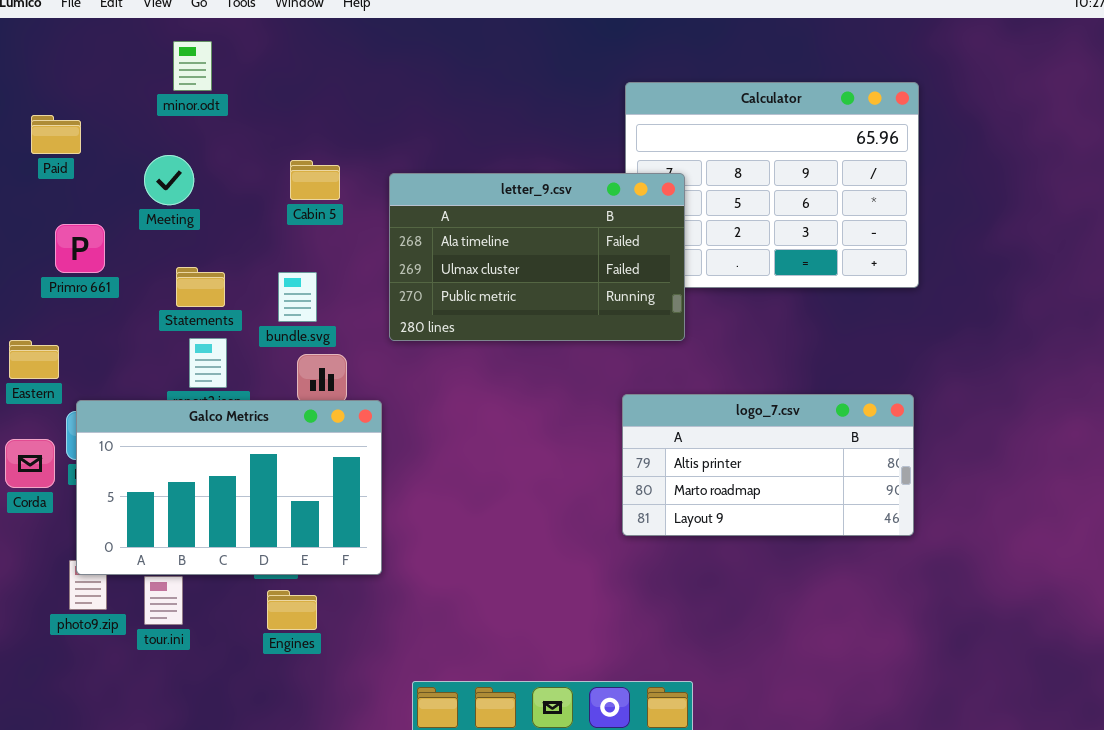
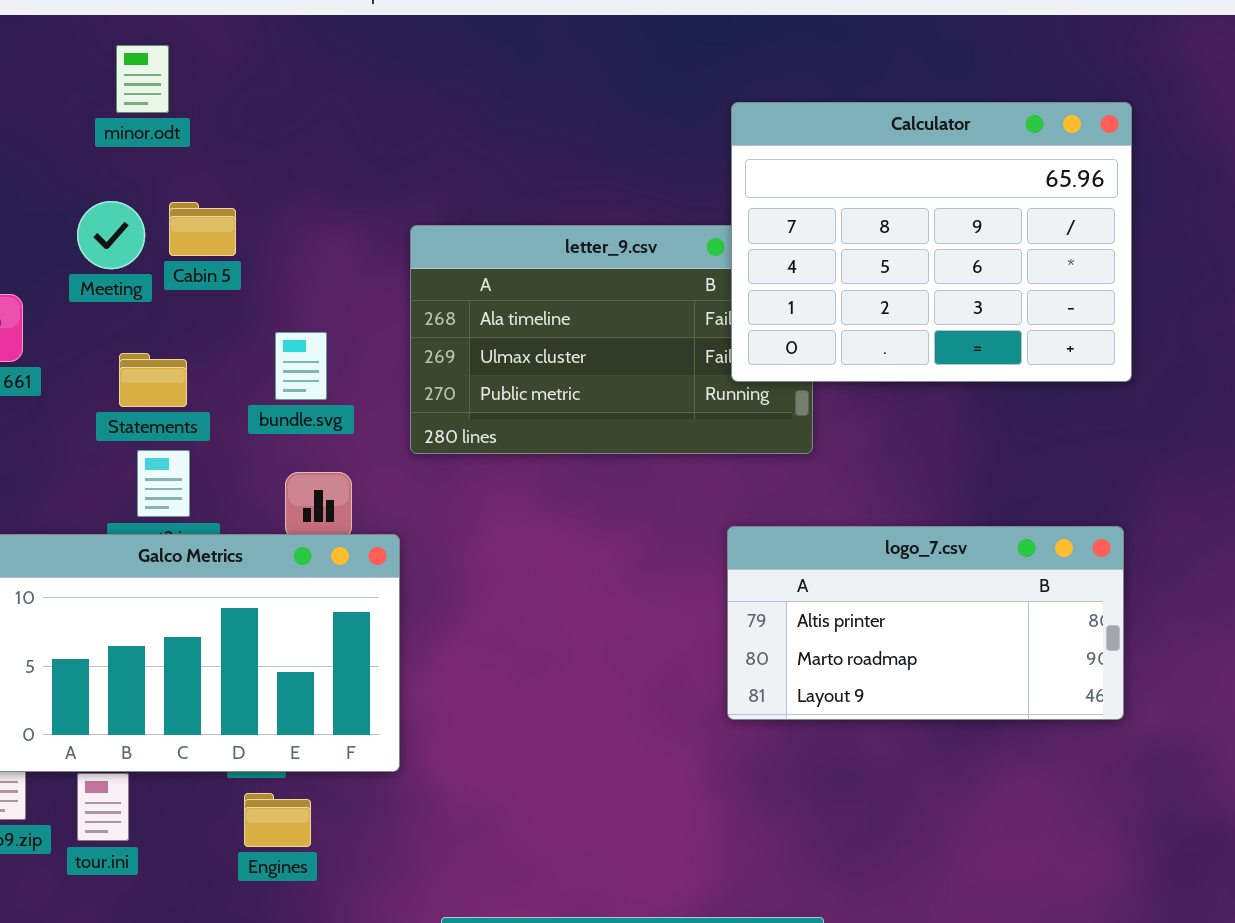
Calculator: [625,82,919,288] -> [731,102,1132,382], raised
Cabin 5: [290,160,340,200] -> [169,202,236,256], moved
bundle.svg: [278,272,317,322] -> [275,332,327,400], moved

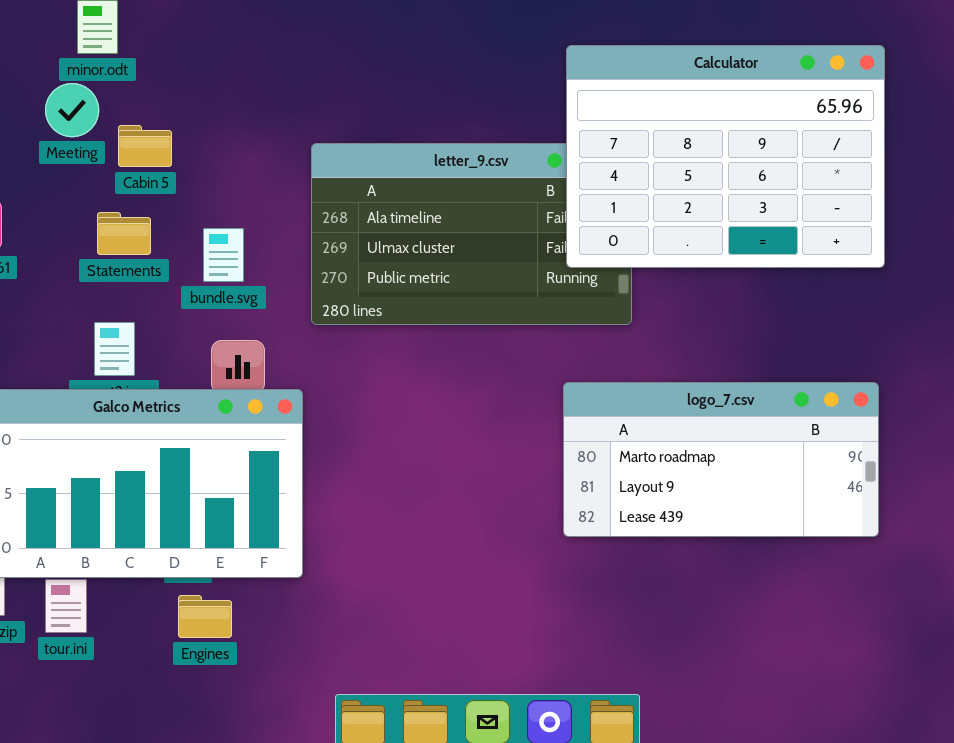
Meeting: [77,201,145,269] -> [45,83,99,137], moved
Statements: [119,353,187,407] -> [97,212,151,255], moved
logo_7.csv: [727,526,1124,720] -> [563,382,879,537], scrolled down 1 row

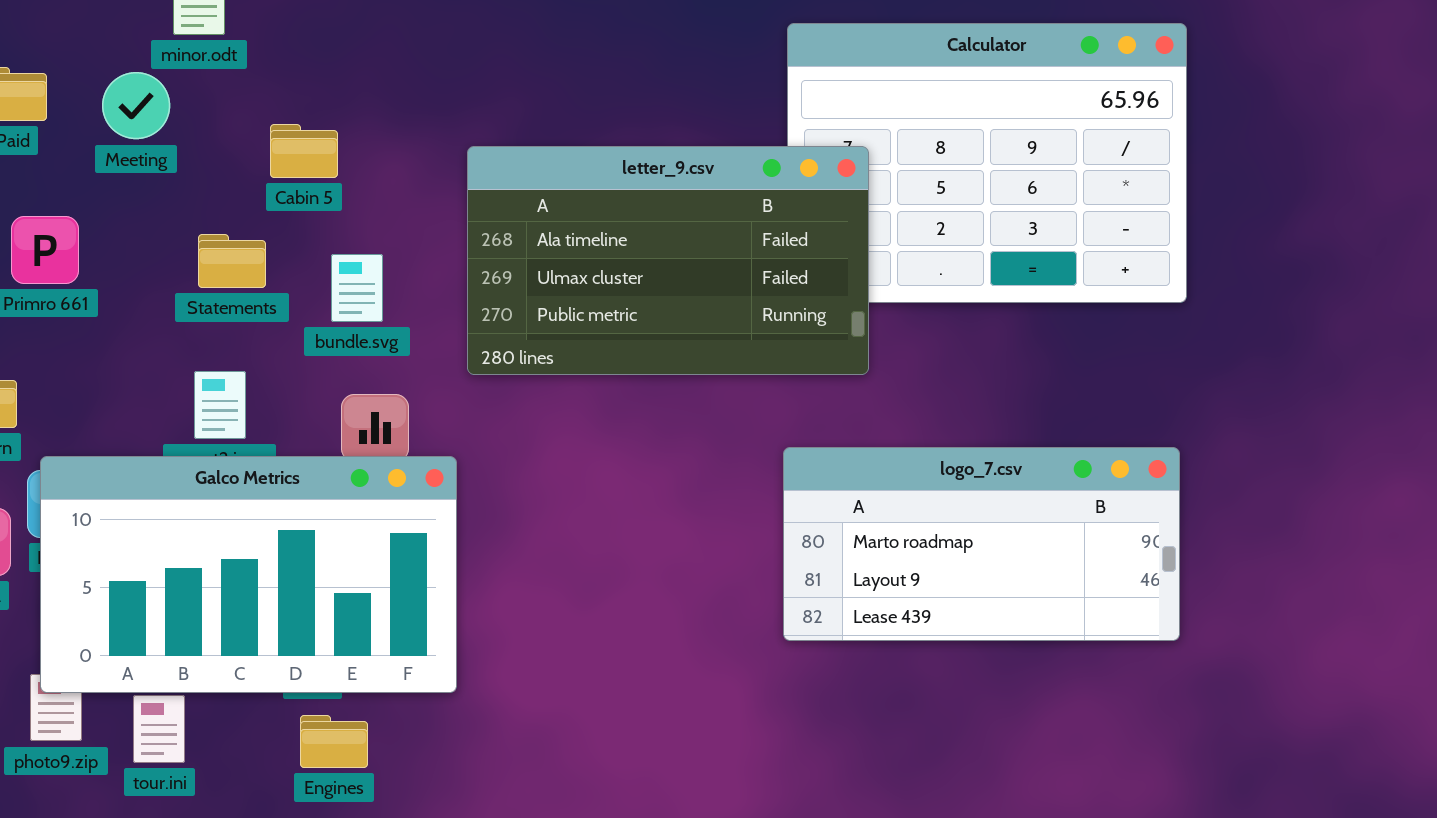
Meeting: [45,83,99,137] -> [102,72,170,139], moved
Cabin 5: [118,125,172,167] -> [270,124,338,178], moved
letter_9.csv: [311,143,632,325] -> [467,146,869,375], raised

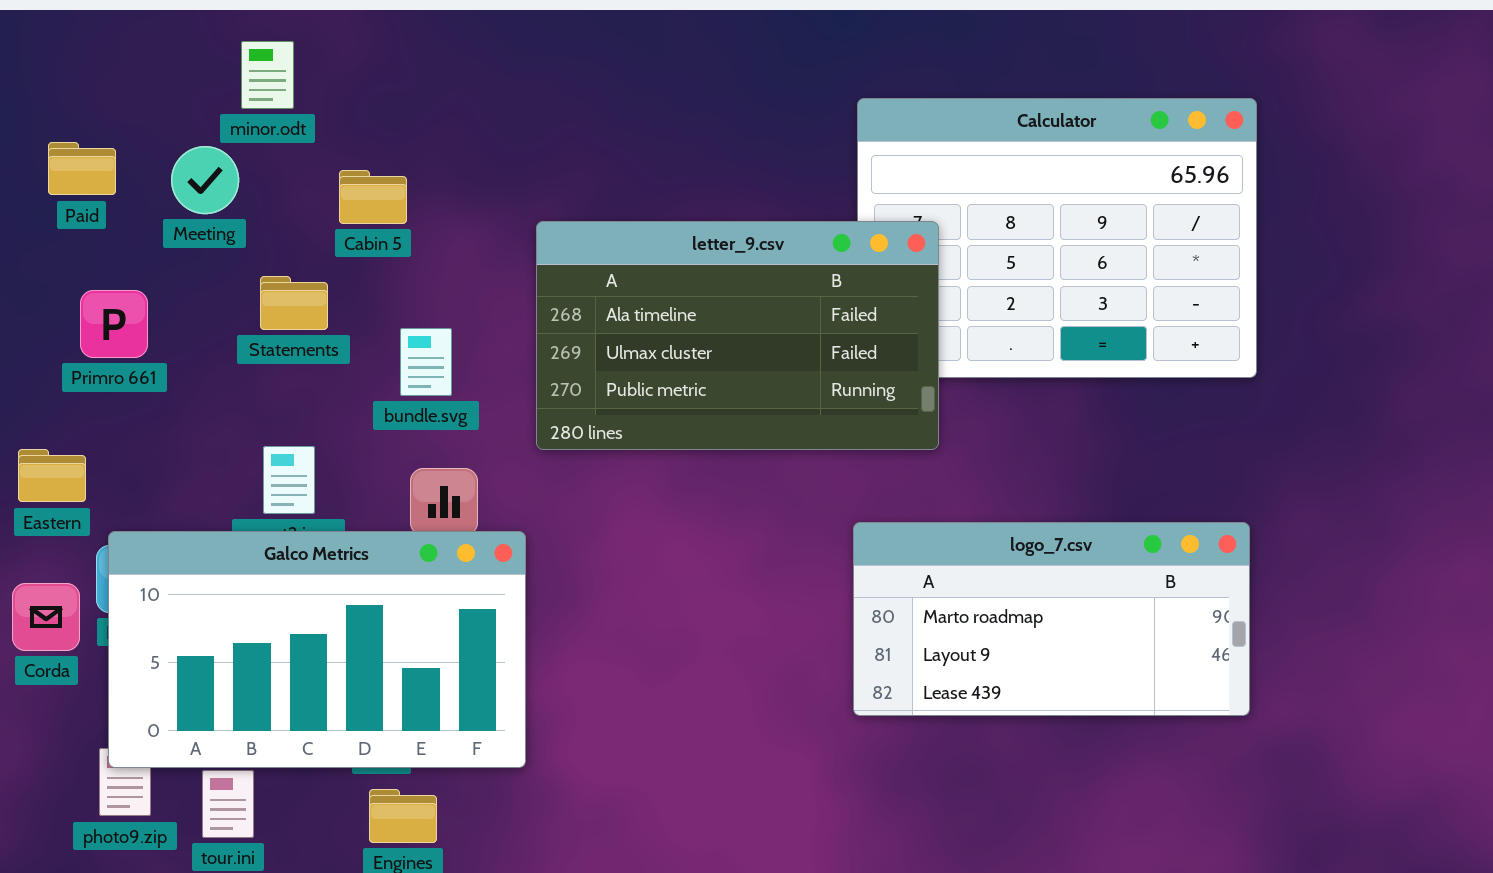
Cabin 5: [270,124,338,178] -> [339,170,407,224], moved
Statements: [198,234,266,288] -> [260,276,328,330], moved

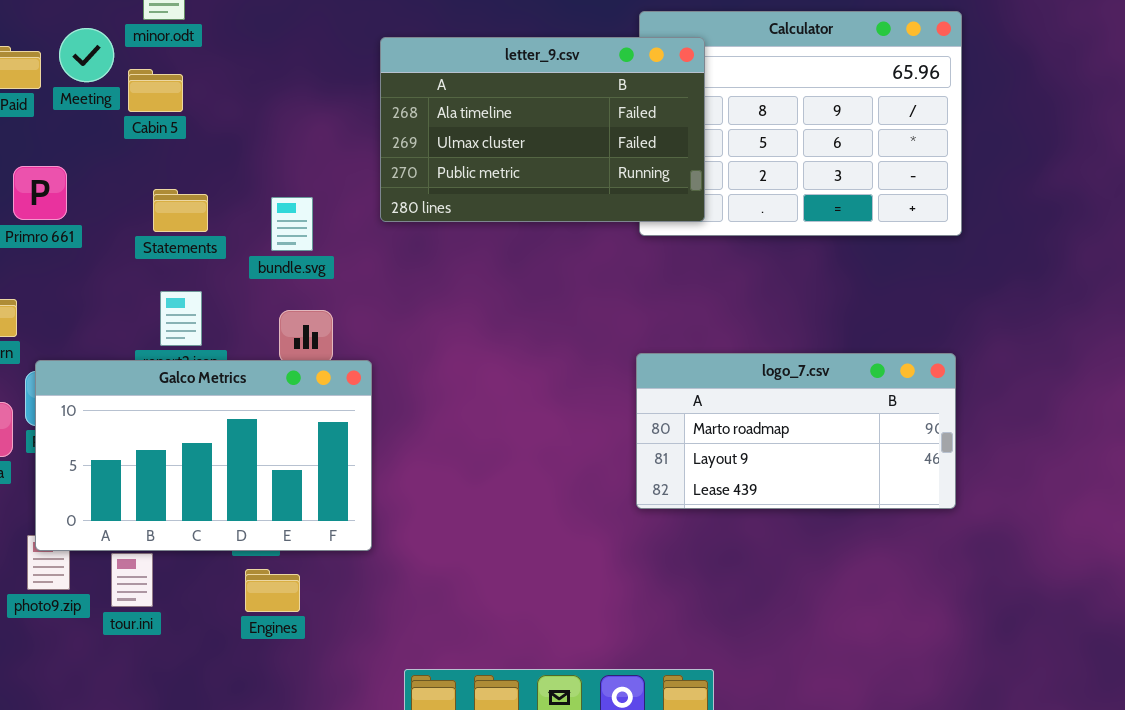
Meeting: [171,146,239,214] -> [59,28,114,82], moved
Cabin 5: [339,170,407,224] -> [128,69,183,112], moved
letter_9.csv: [536,221,939,450] -> [380,37,705,222], moved
Statements: [260,276,328,330] -> [153,189,208,232], moved

